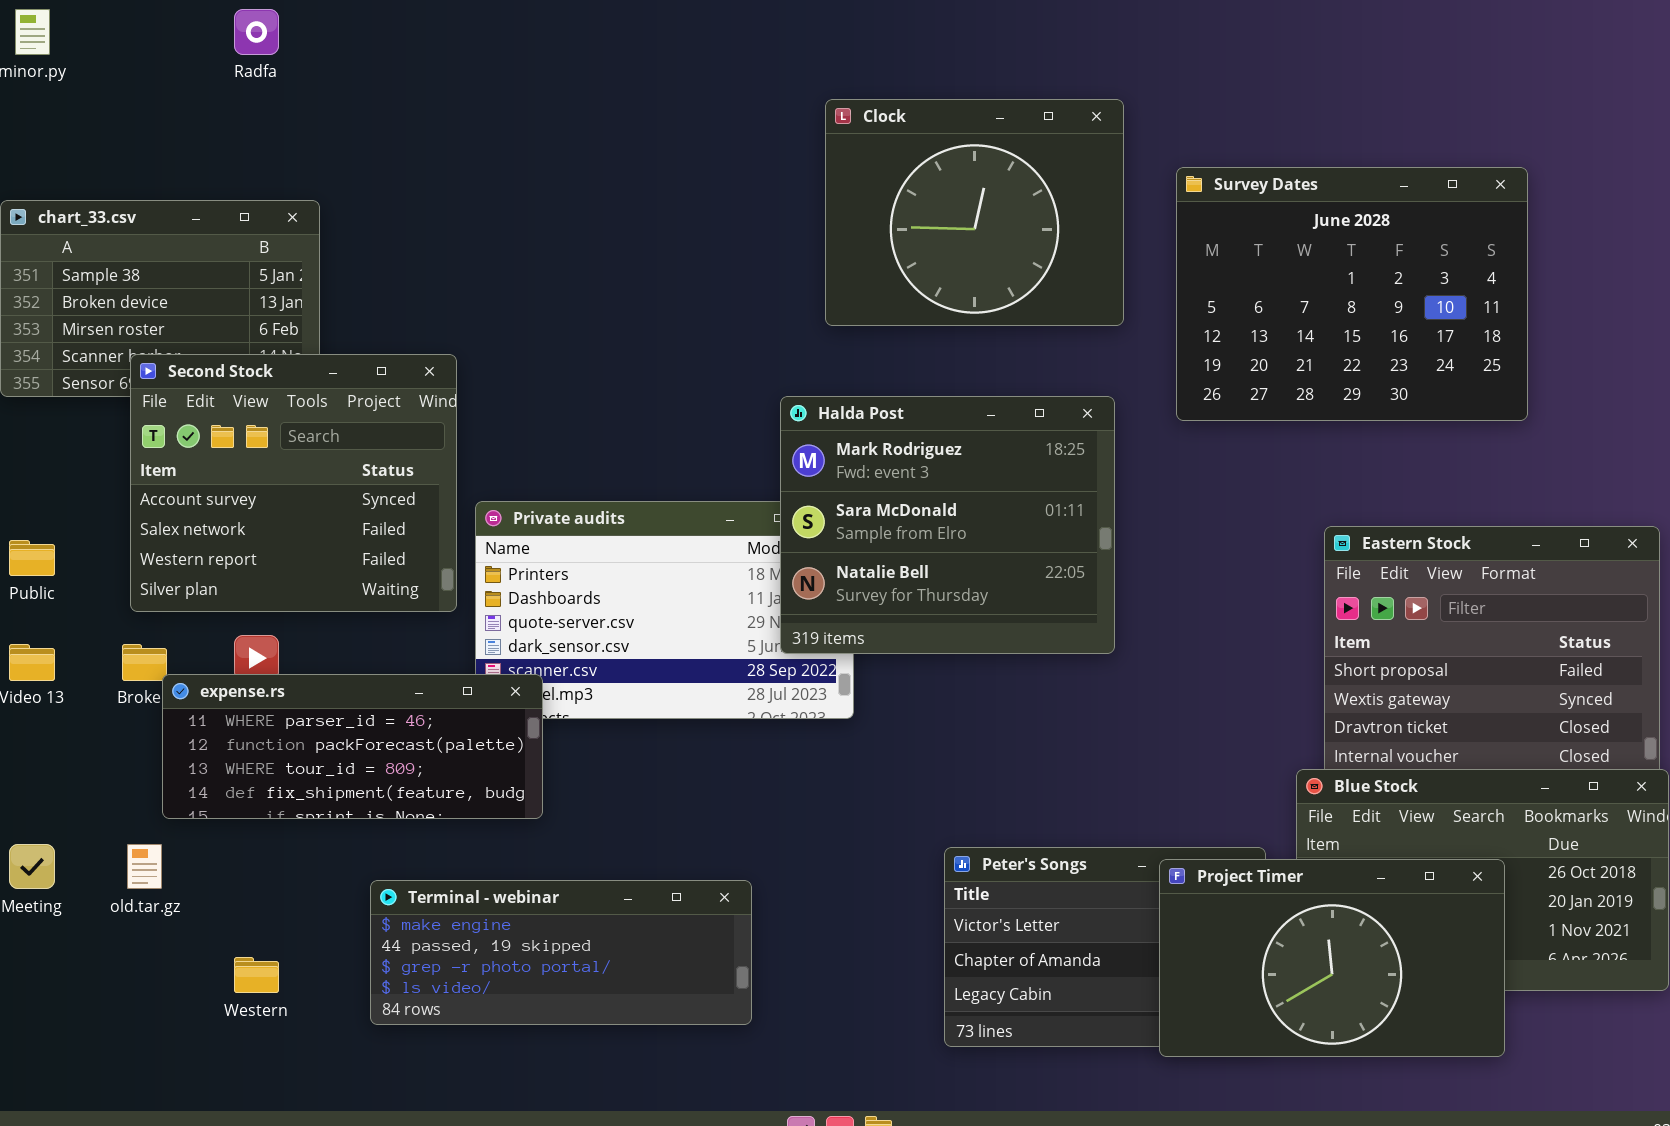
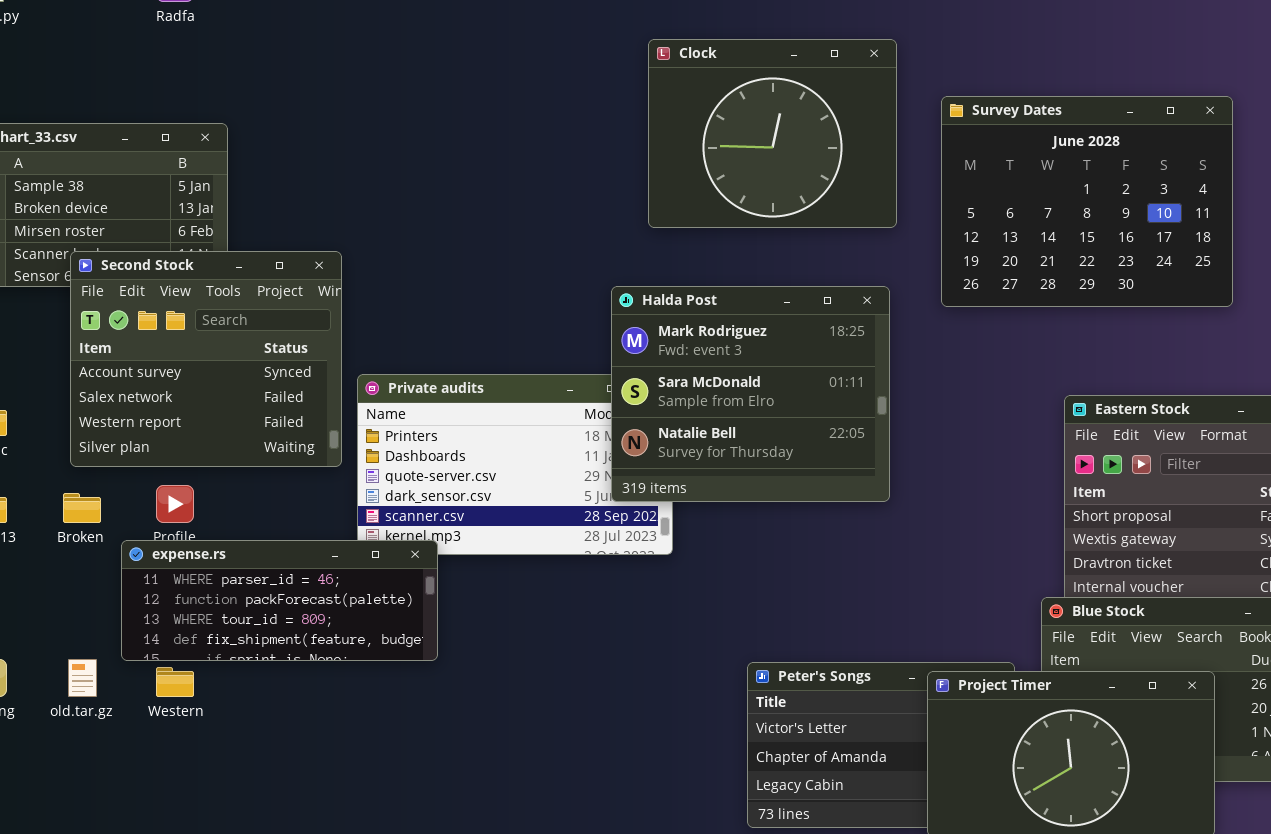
expense.rs: [162,674,543,819] -> [121,540,438,661], moved
Terminal - webinar: [370,880,752,1025] -> none, closed
Western: [234,957,279,993] -> [156,667,194,697], moved

